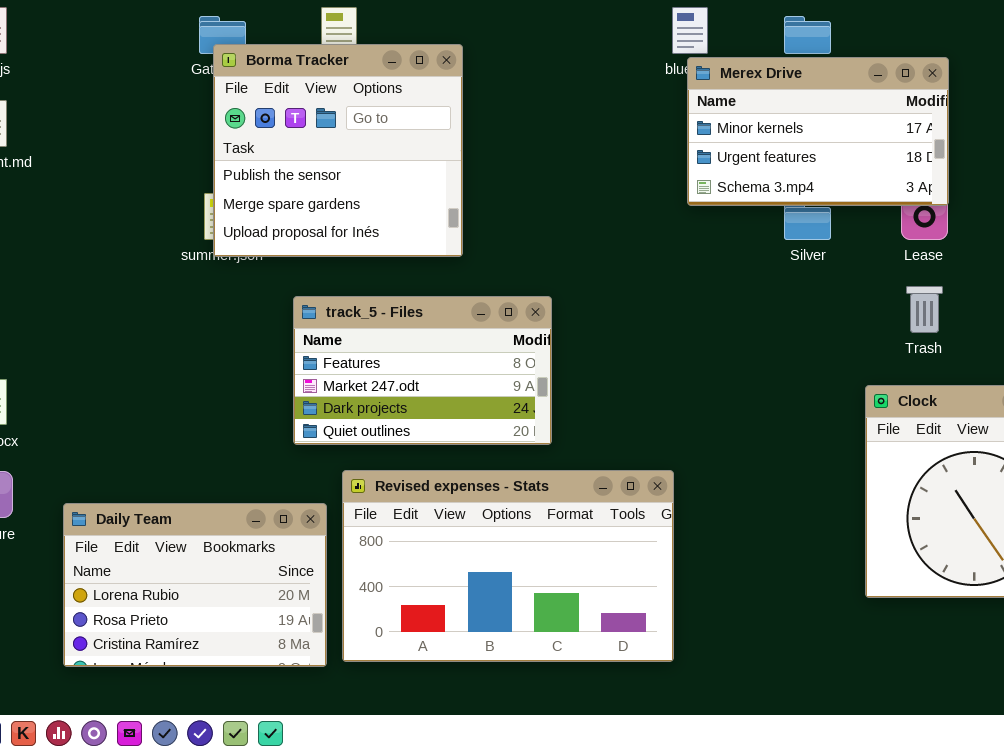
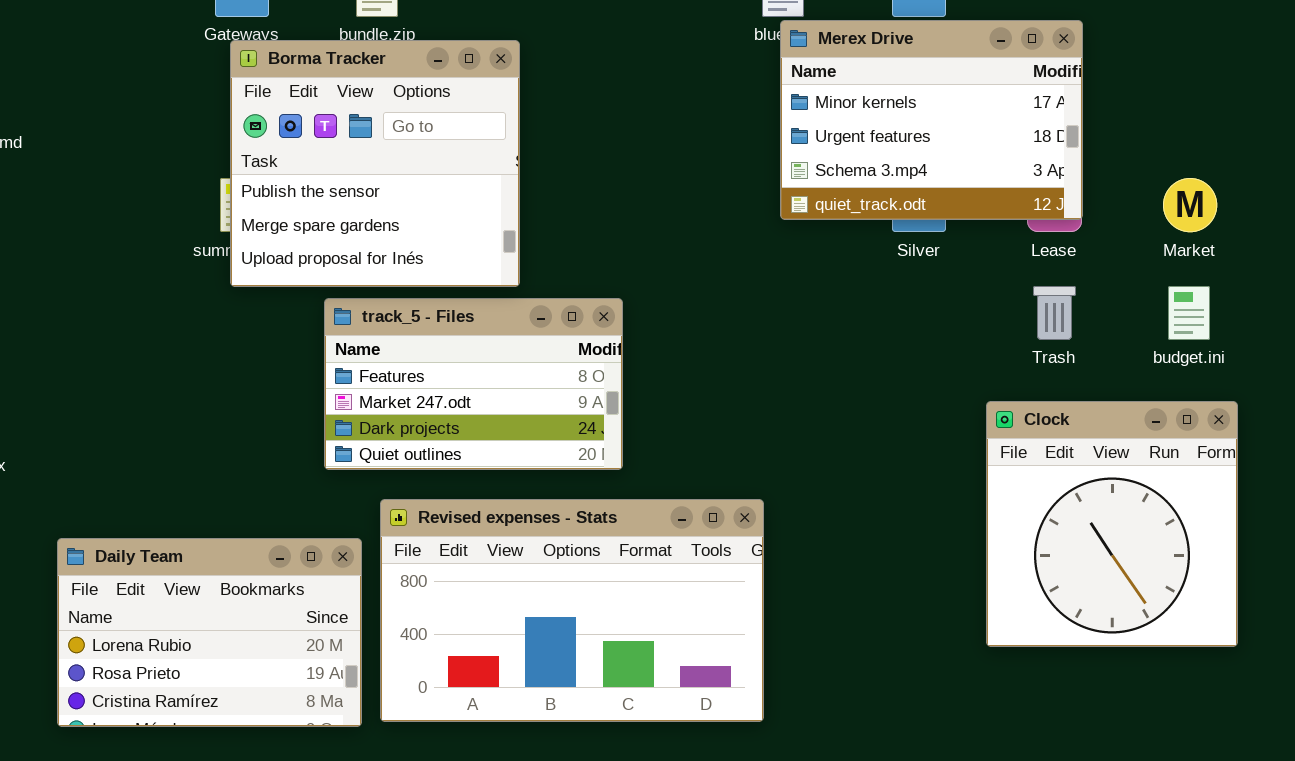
Borma Tracker: [213,44,463,257] -> [230,40,520,287], moved
Merex Drive: [687,57,949,206] -> [780,20,1083,220], resized

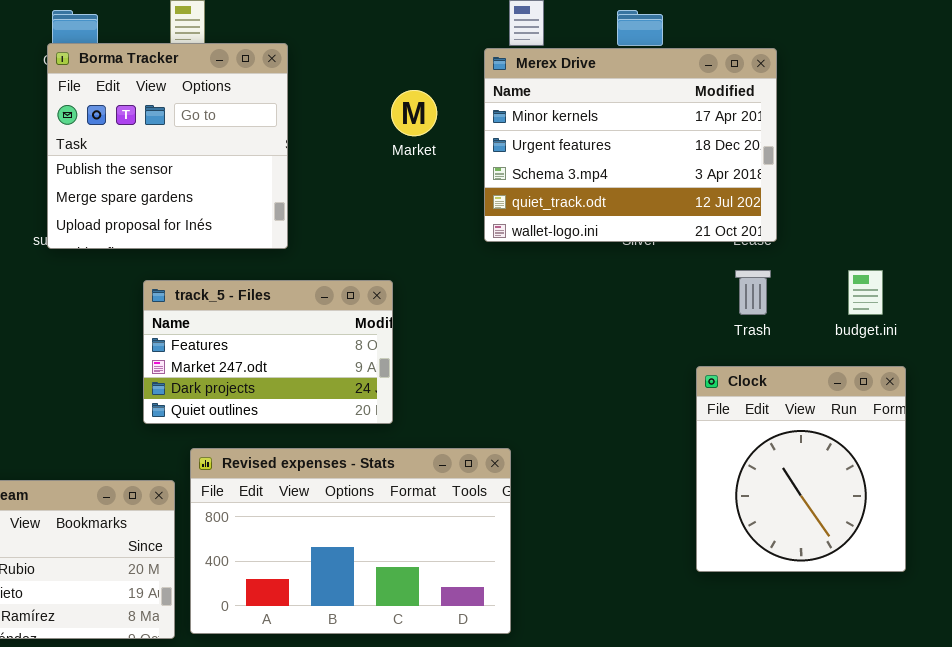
Merex Drive: [780,20,1083,220] -> [484,48,777,242], resized
Borma Tracker: [230,40,520,287] -> [47,43,288,249], moved
Market: [1163,178,1217,232] -> [391,90,437,136], moved

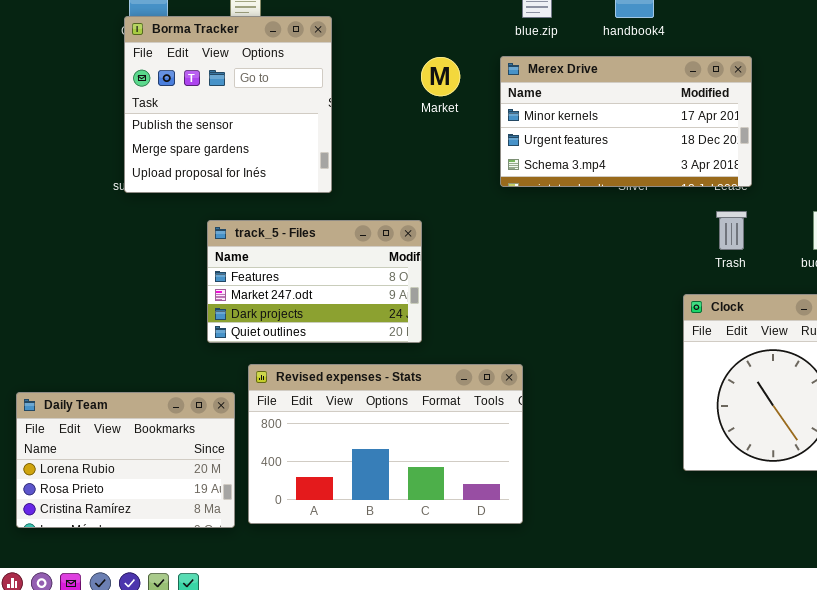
Merex Drive: [484,48,777,242] -> [500,56,752,187], resized

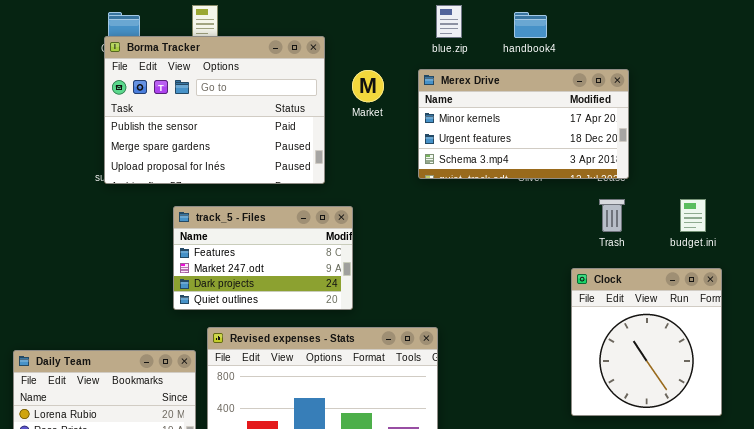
Borma Tracker: [124,16,332,193] -> [104,36,325,184], resized

